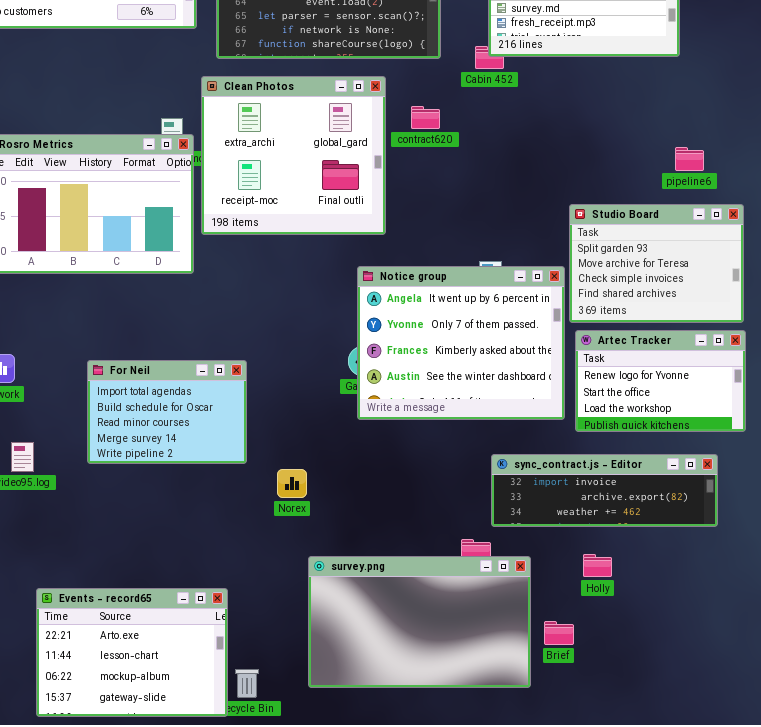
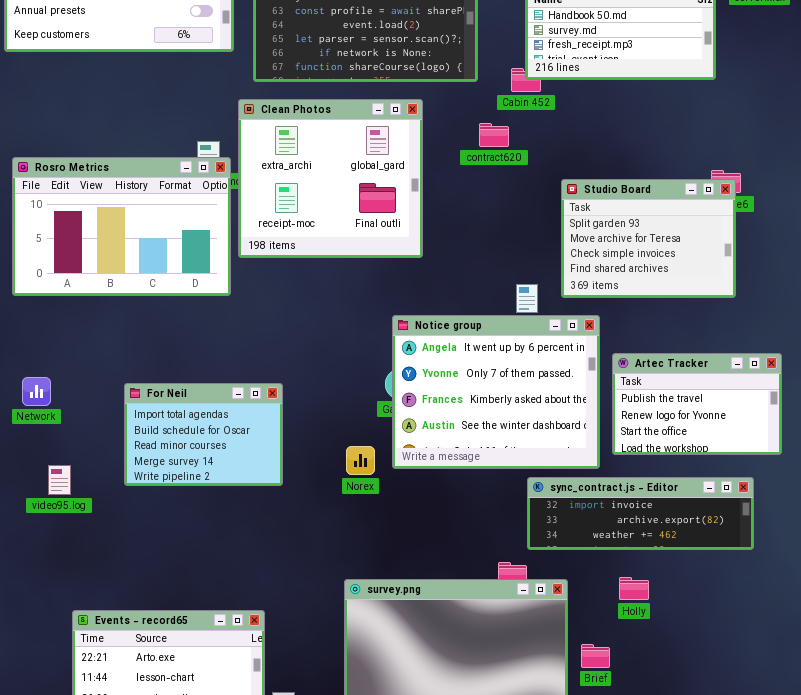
contract620: [411,106,440,129] -> [479,123,509,147], moved
Studio Board: [569,204,744,323] -> [561,179,736,298], moved
Notice group: [357,266,565,420] -> [392,315,600,469], moved
Artec Tracker: [575,330,746,432] -> [612,353,782,455], scrolled up 1 row
Norex: [277,469,307,498] -> [346,446,375,475], moved

